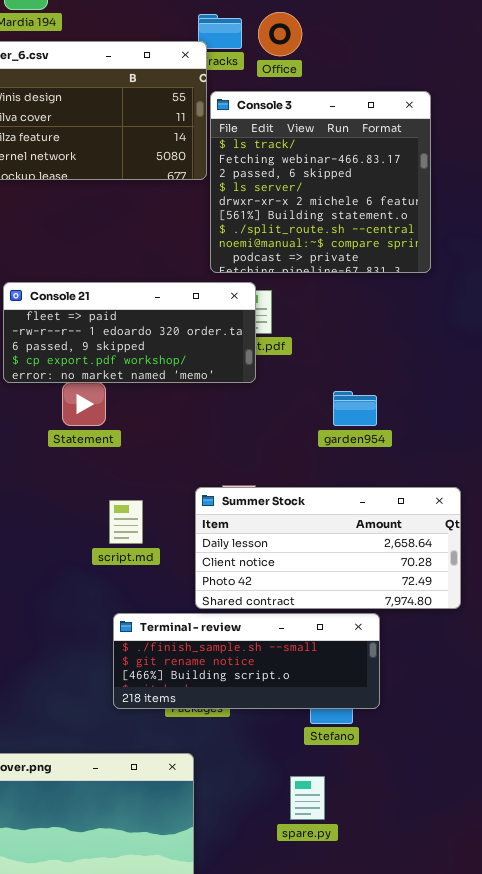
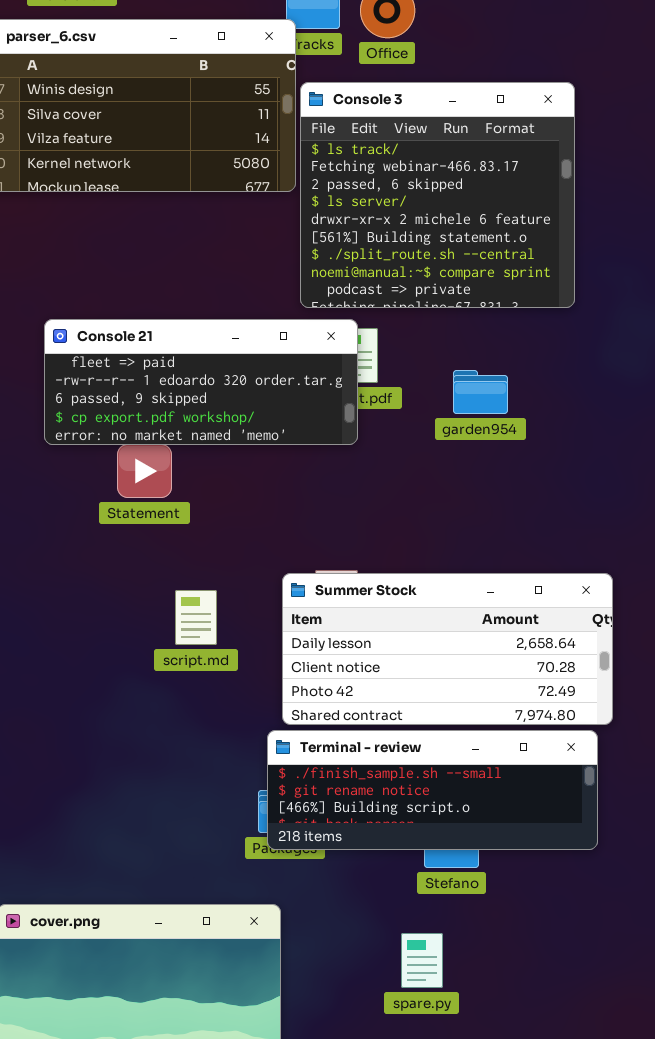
garden954: [333,391,377,426] -> [453,370,508,414], moved
Terminal - review: [113,613,380,709] -> [267,730,598,850], moved

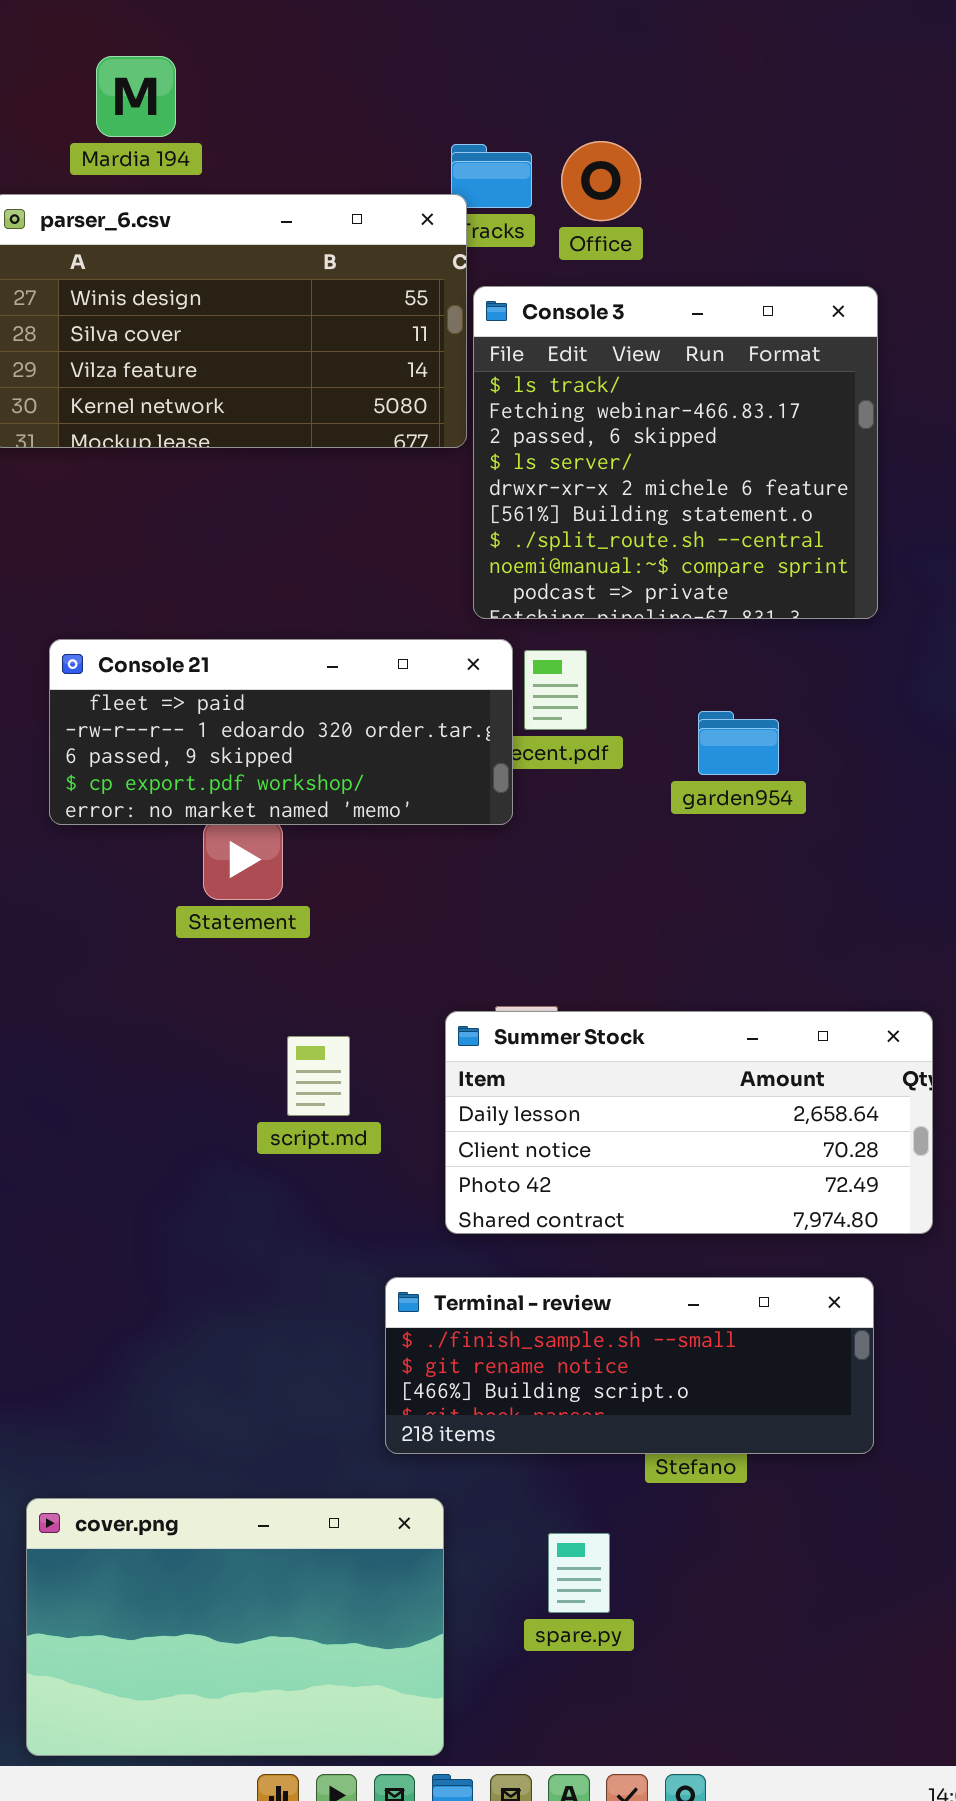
Console 21: [44,319,358,445] -> [49,639,513,825], moved
Terminal - review: [267,730,598,850] -> [385,1277,874,1454], moved
spare.py: [401,933,443,988] -> [548,1533,610,1613], moved

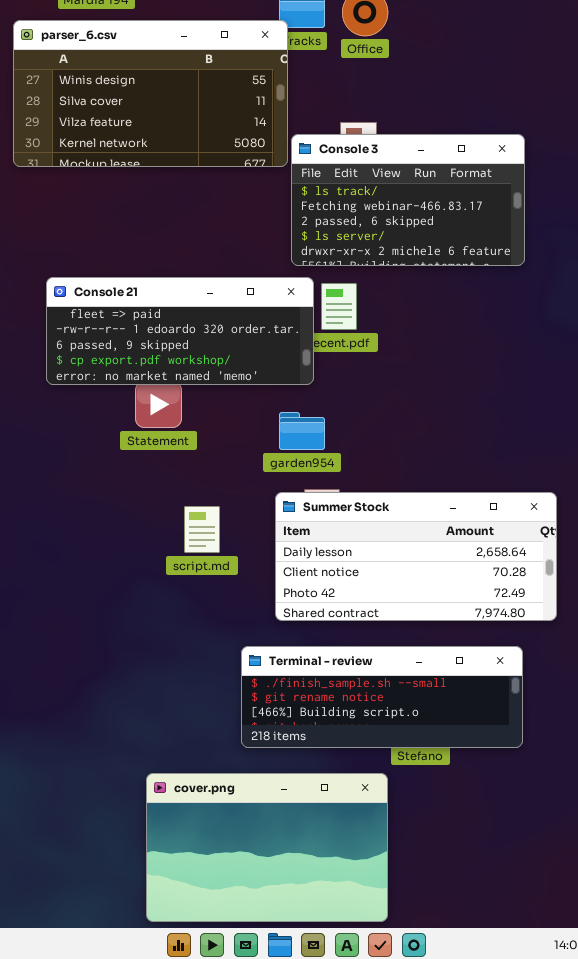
Console 3: [473,286,878,619] -> [291,134,525,266], resized
garden954: [698,711,779,775] -> [279,412,325,450], moved
cover.png: [26,1498,444,1756] -> [146,773,388,922], moved

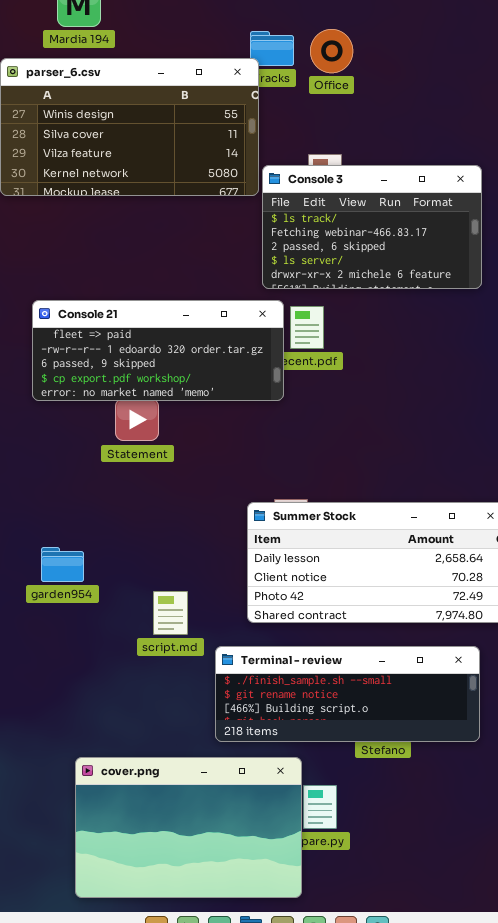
garden954: [279,412,325,450] -> [41,547,84,582], moved
script.md: [184,506,220,553] -> [153,591,188,635], moved
cover.png: [146,773,388,922] -> [75,757,302,898], moved

